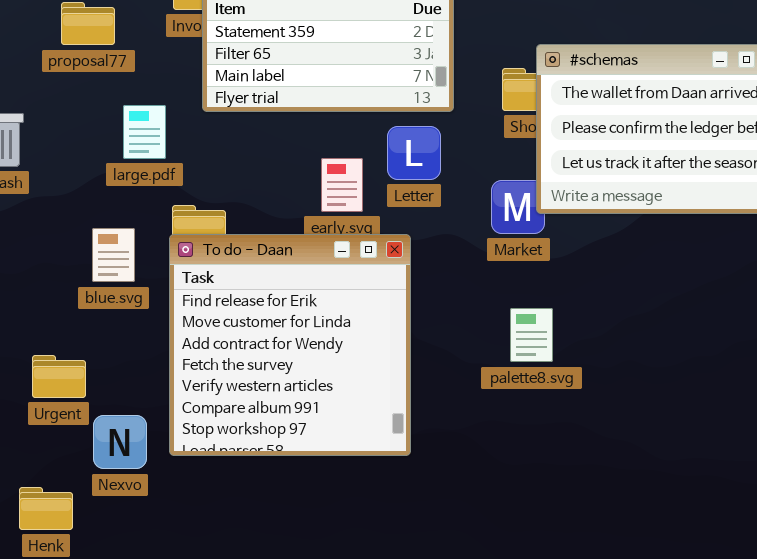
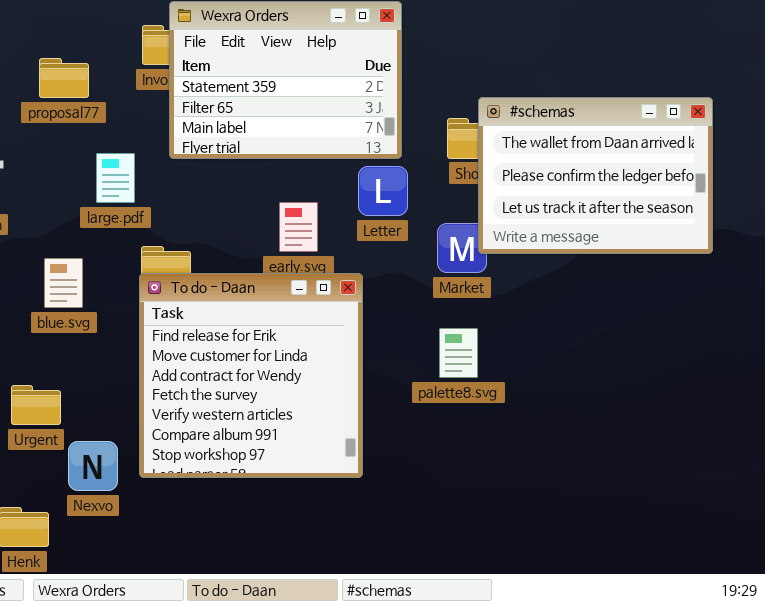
Letter: [387,126,441,180] -> [358,166,408,216], moved
blue.svg: [92,228,135,282] -> [44,258,83,308], moved
palette8.svg: [510,308,553,362] -> [439,328,478,378], moved

